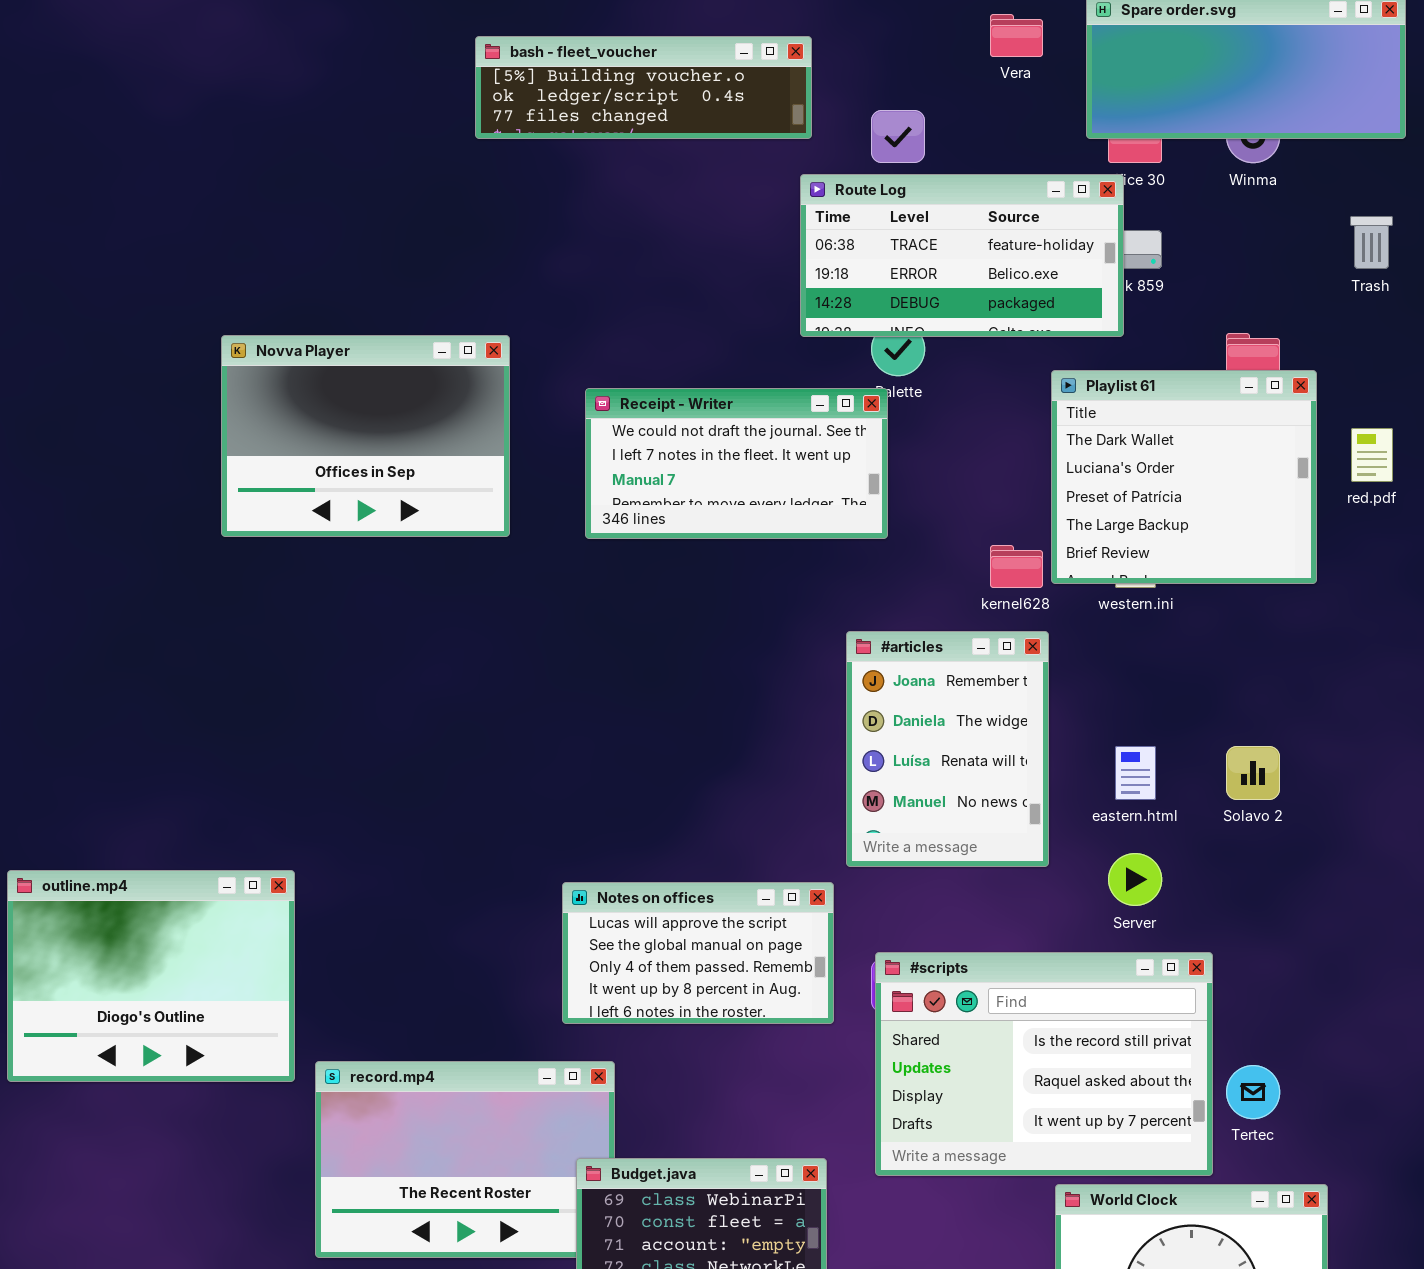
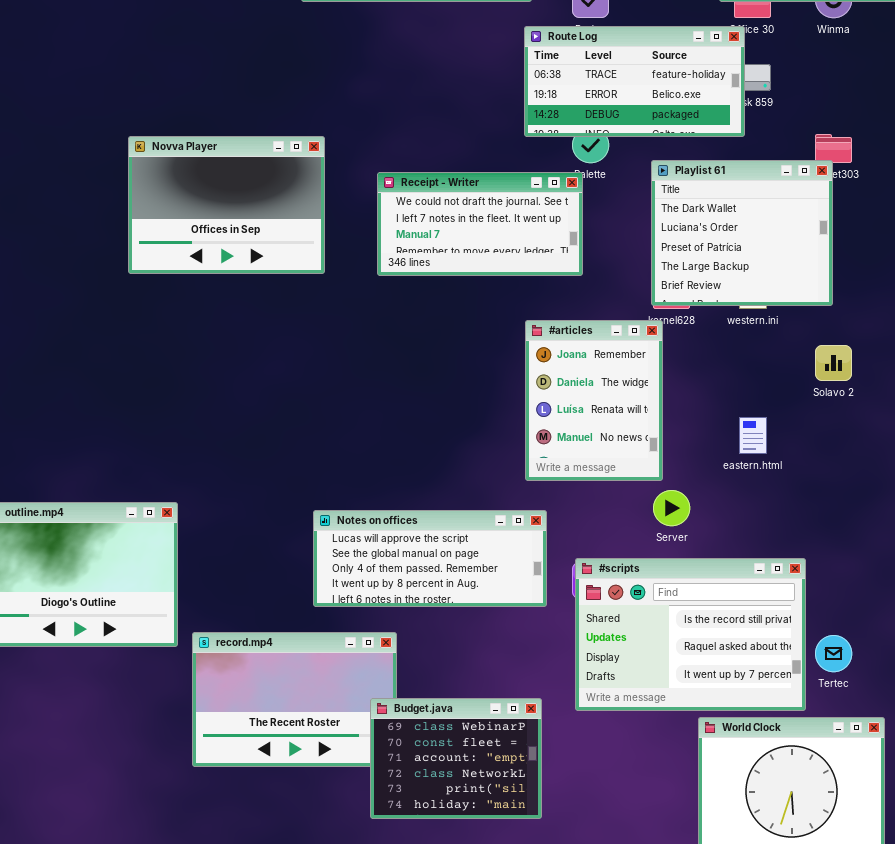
Playlist 61: [1051,370,1317,584] -> [651,160,833,306], moved
#articles: [846,631,1049,867] -> [525,320,663,481], moved
Solavo 2: [1226,746,1280,800] -> [815,345,852,381], moved
Server: [1108,853,1162,906] -> [653,490,690,526], moved
Notes on offices: [562,882,834,1024] -> [313,510,547,607], resized

